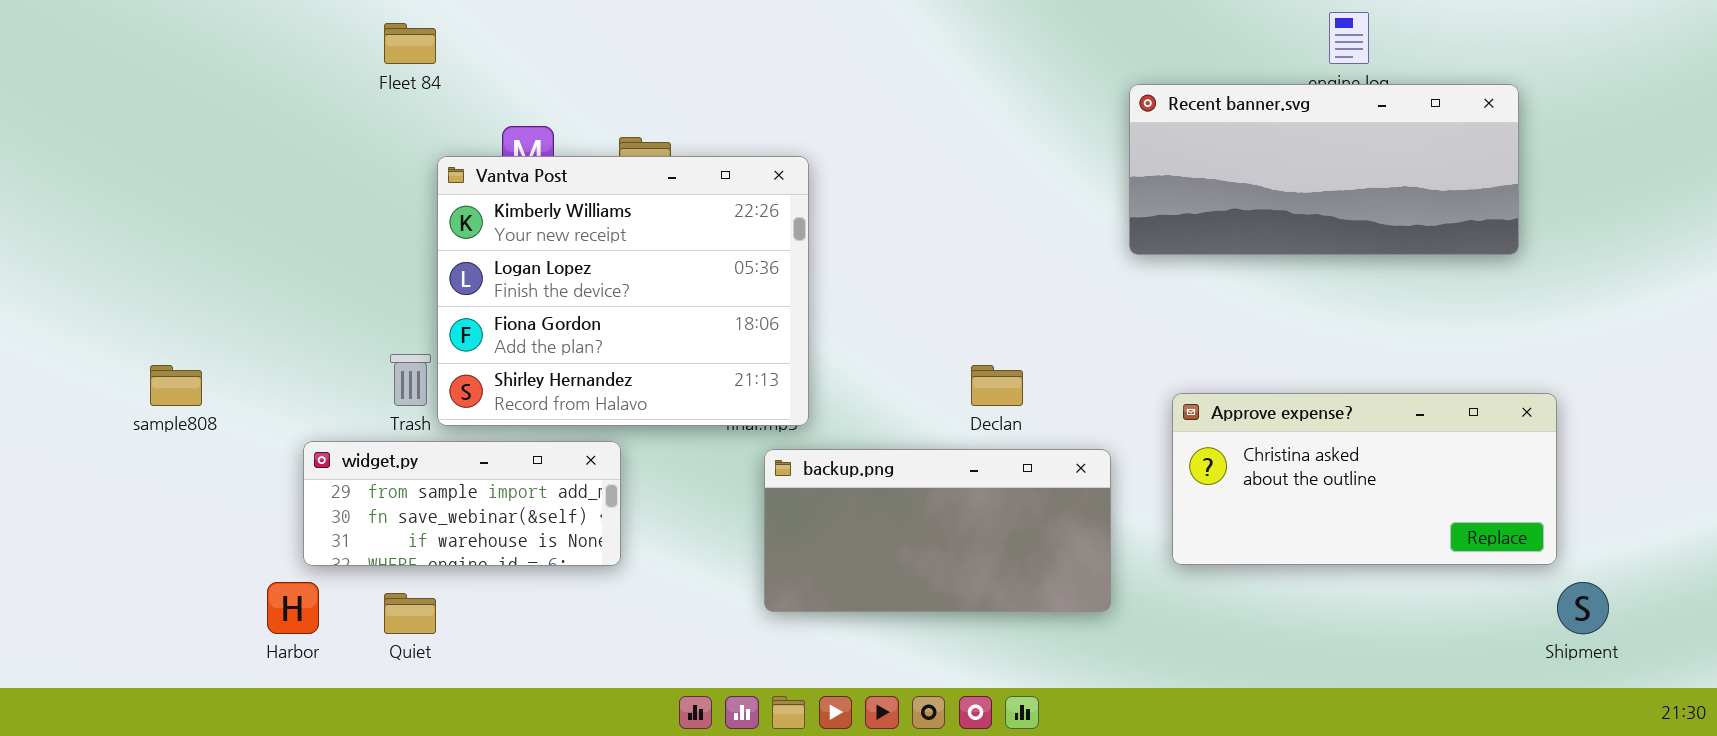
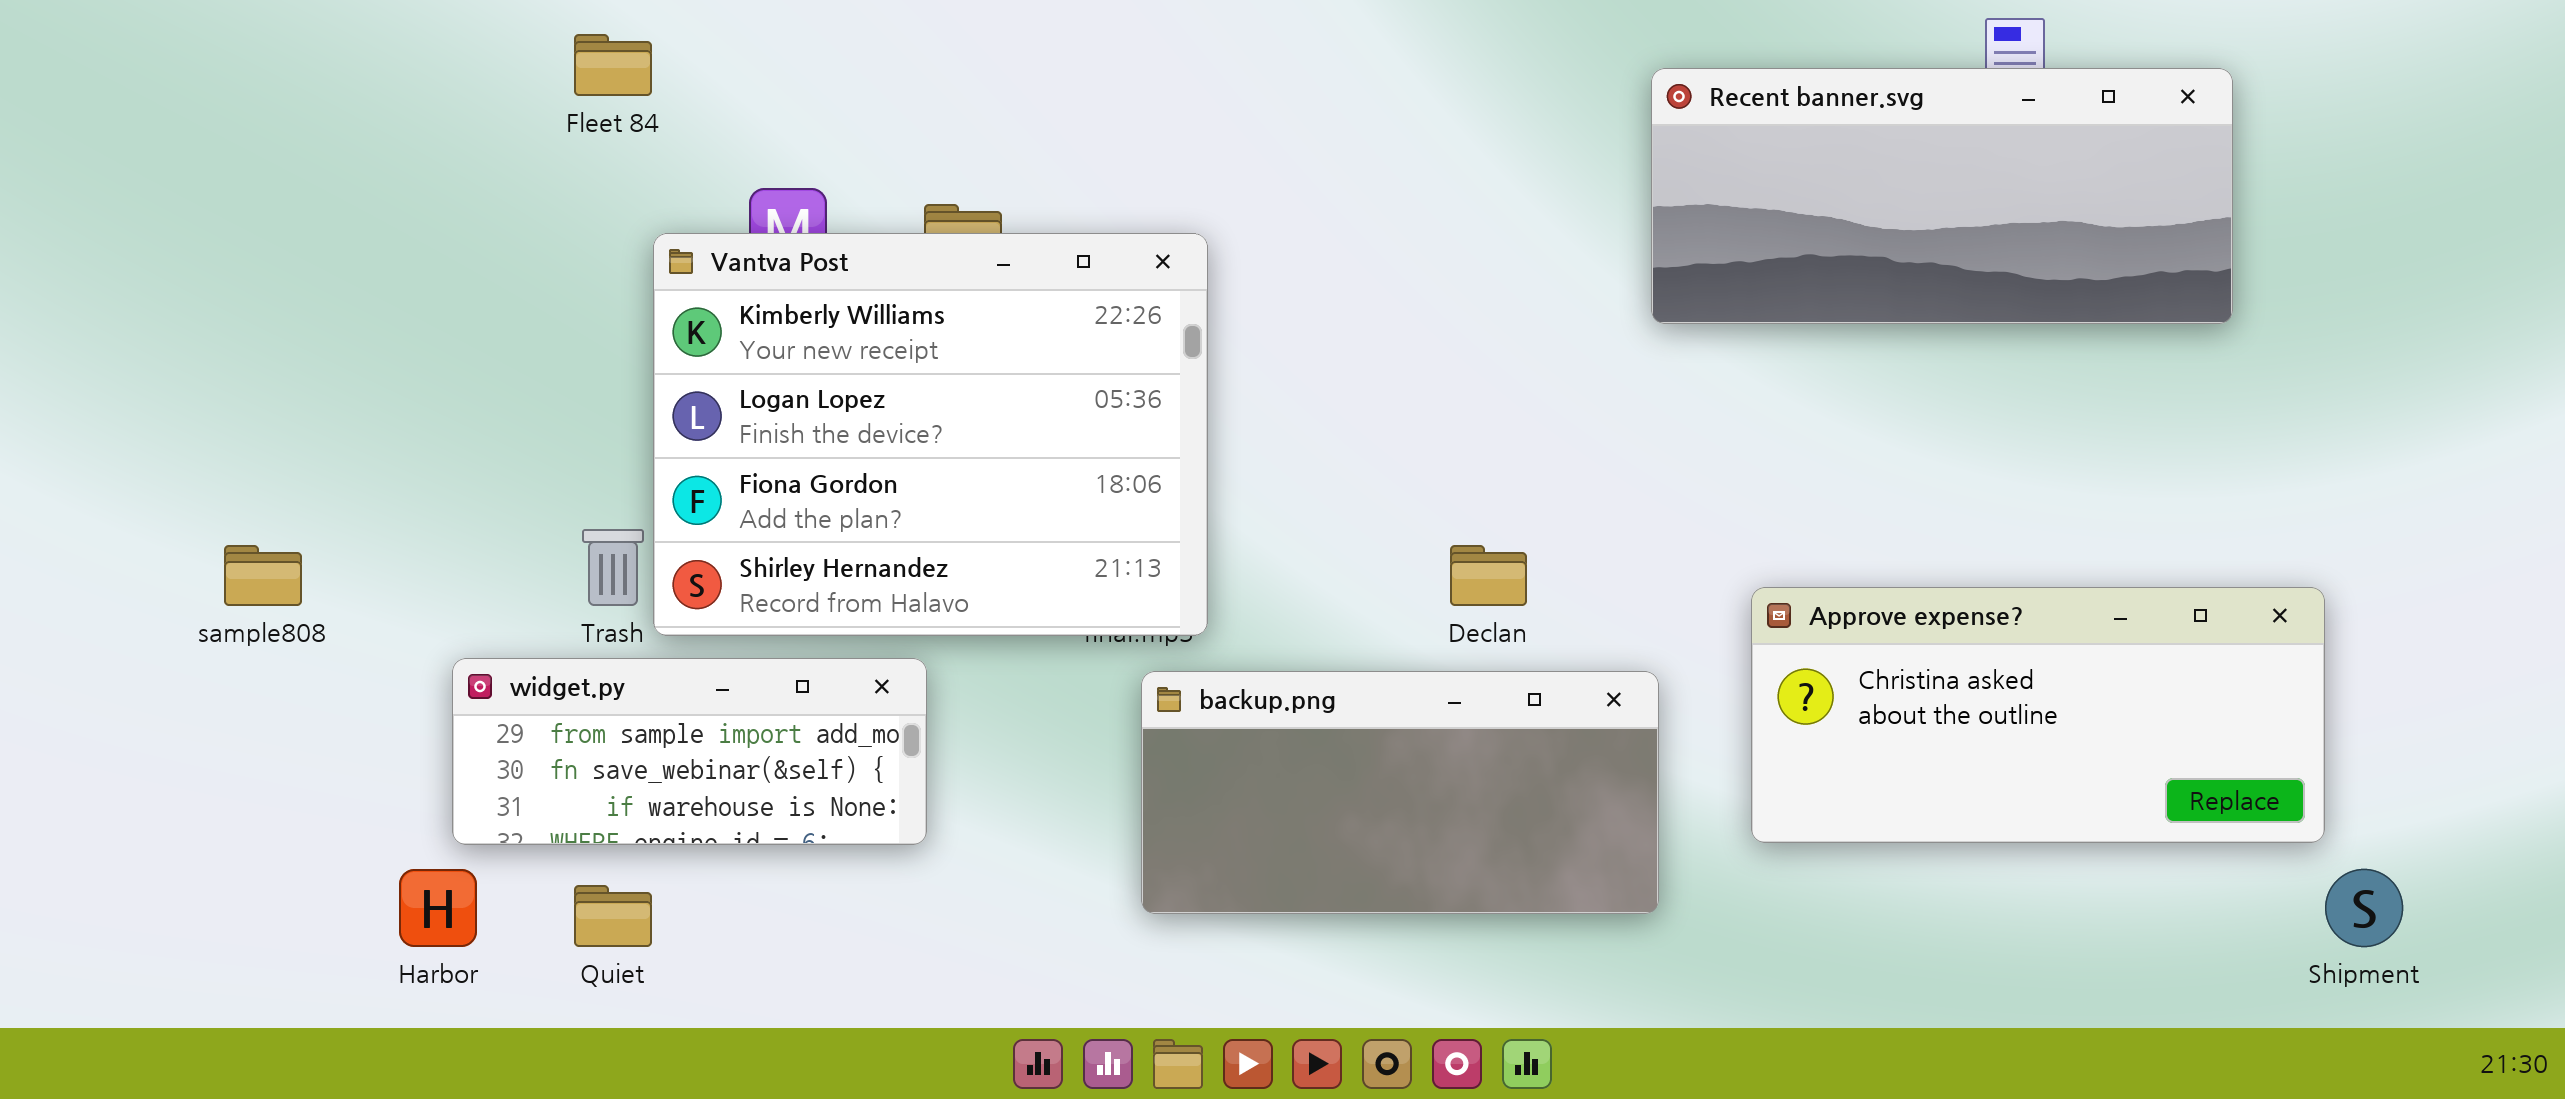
Recent banner.svg: [1129,84,1519,255] -> [1651,68,2233,324], moved

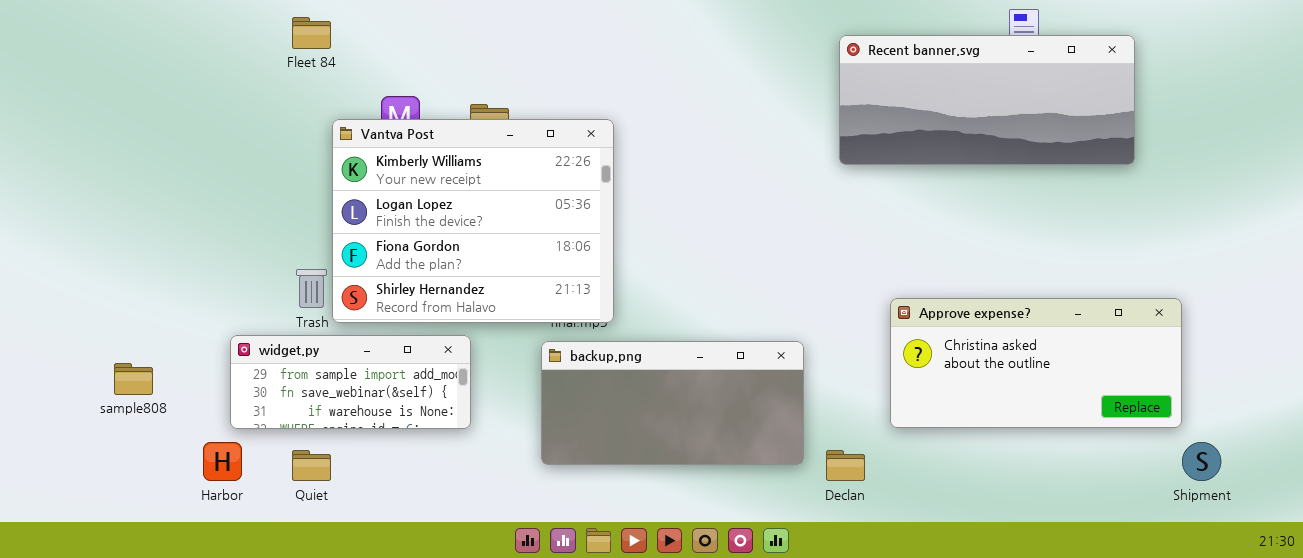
sample808: [224,545,302,606] -> [114,363,153,395], moved
Declan: [1450,545,1527,606] -> [826,450,865,481], moved
backup.png: [1141,671,1659,914] -> [541,341,804,465], moved

